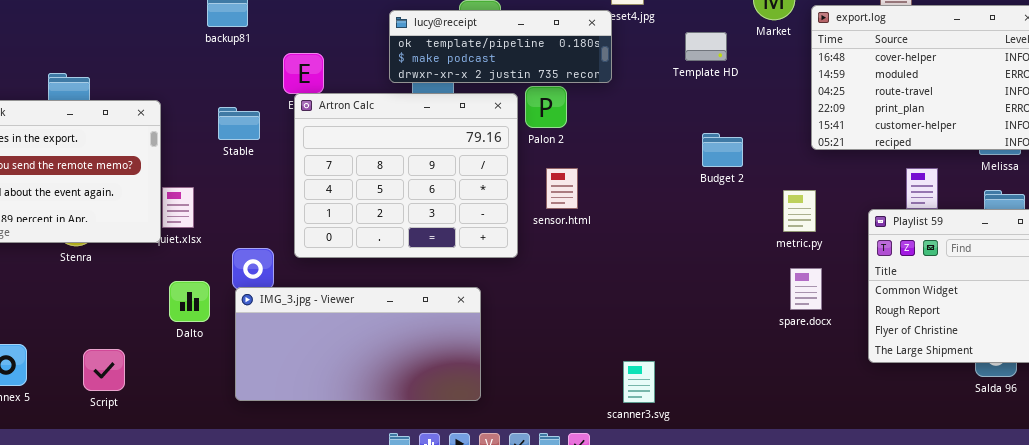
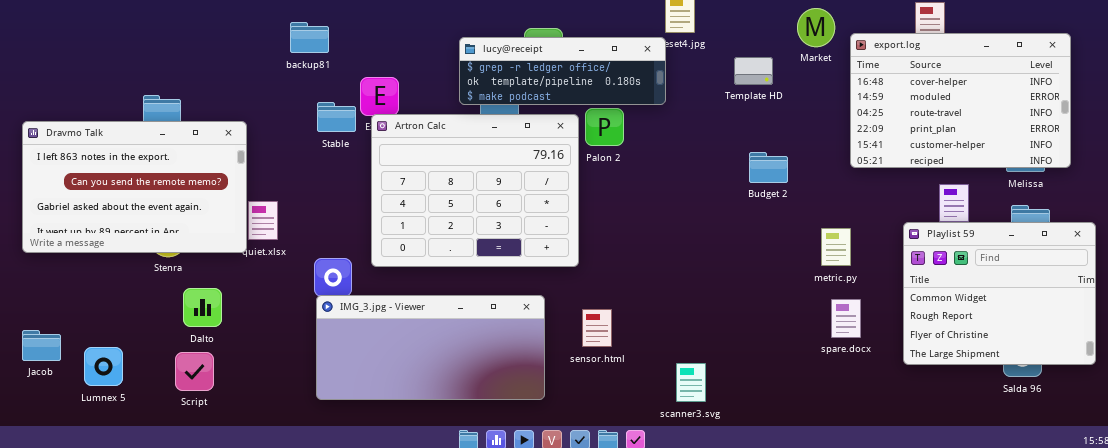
lucy@receipt: [389,10,612,83] -> [459,37,666,105], scrolled up 1 row
Stable: [218,107,260,140] -> [317,102,356,132], moved
sensor.html: [546,168,578,209] -> [582,309,612,347], moved
metric.py: [783,190,816,232] -> [821,228,851,266], moved
spare.docx: [790,268,822,310] -> [831,299,861,338], moved
Dalto: [169,281,210,322] -> [183,288,222,327], moved

